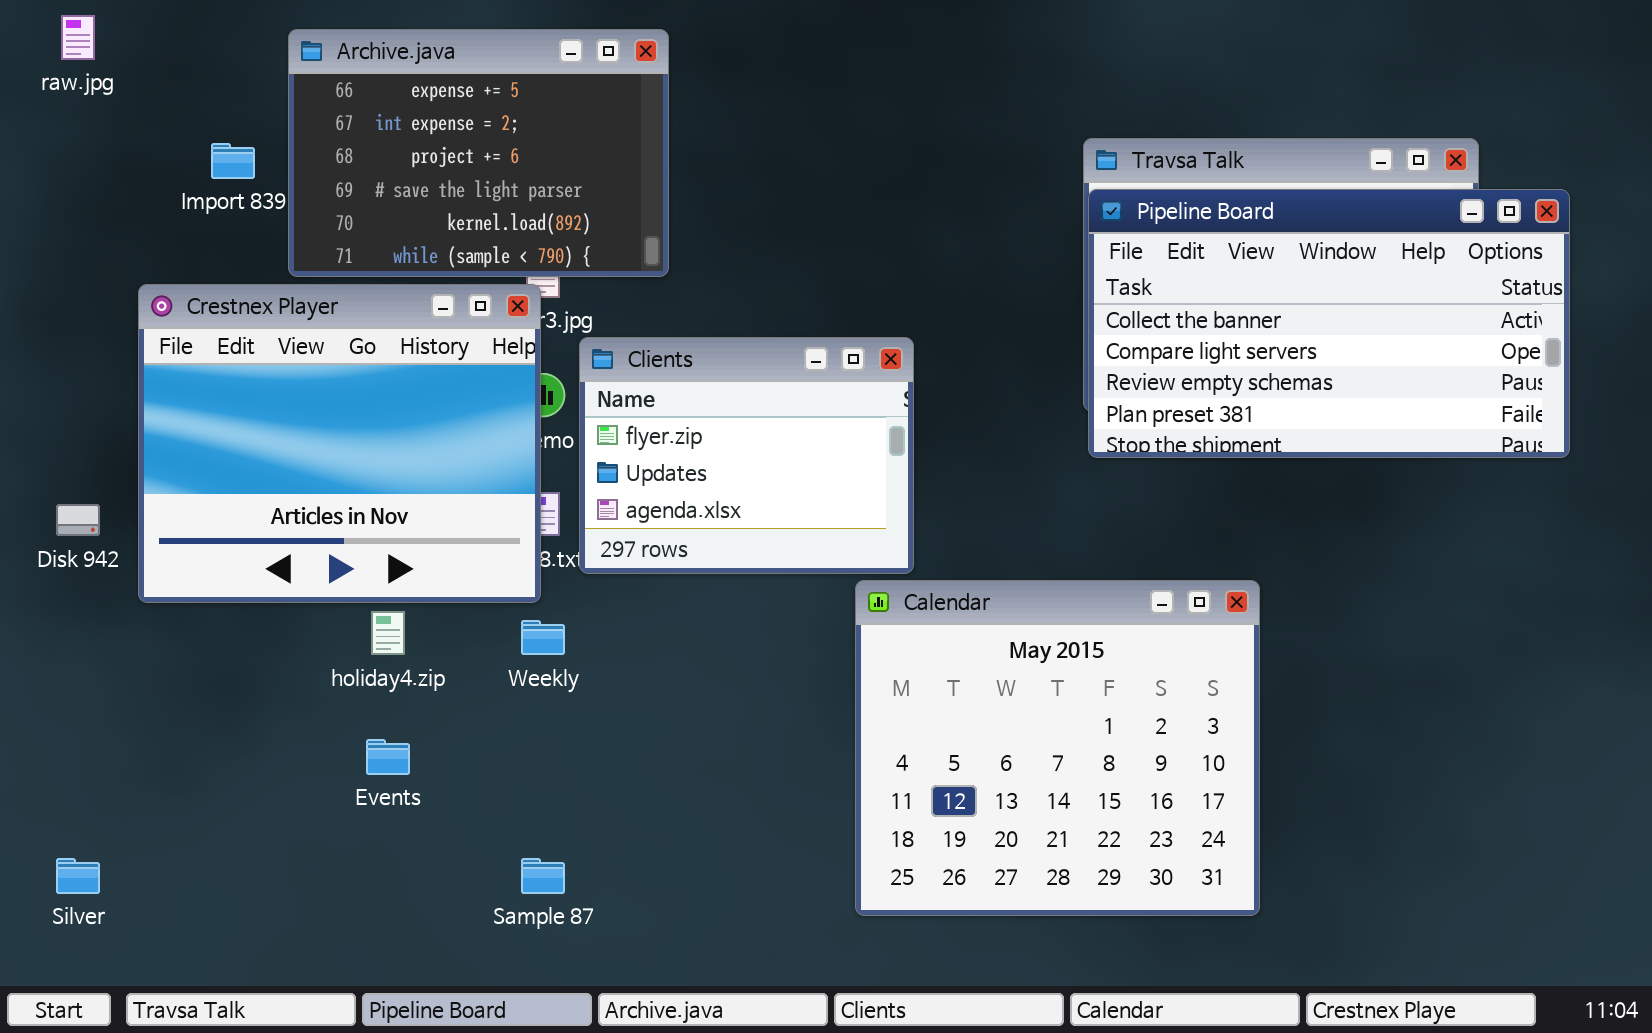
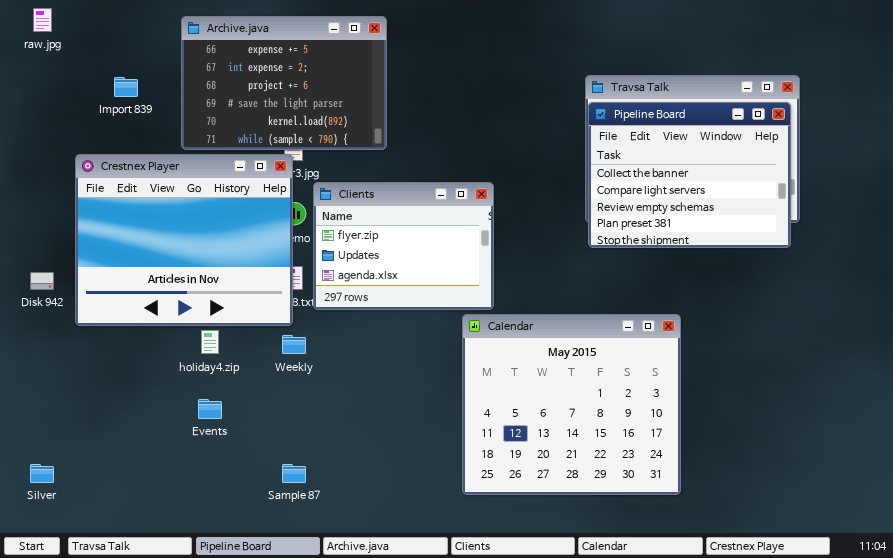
Archive.java: [288,29,669,277] -> [181,16,387,150], moved
Pipeline Board: [1088,189,1570,458] -> [588,102,791,248], resized

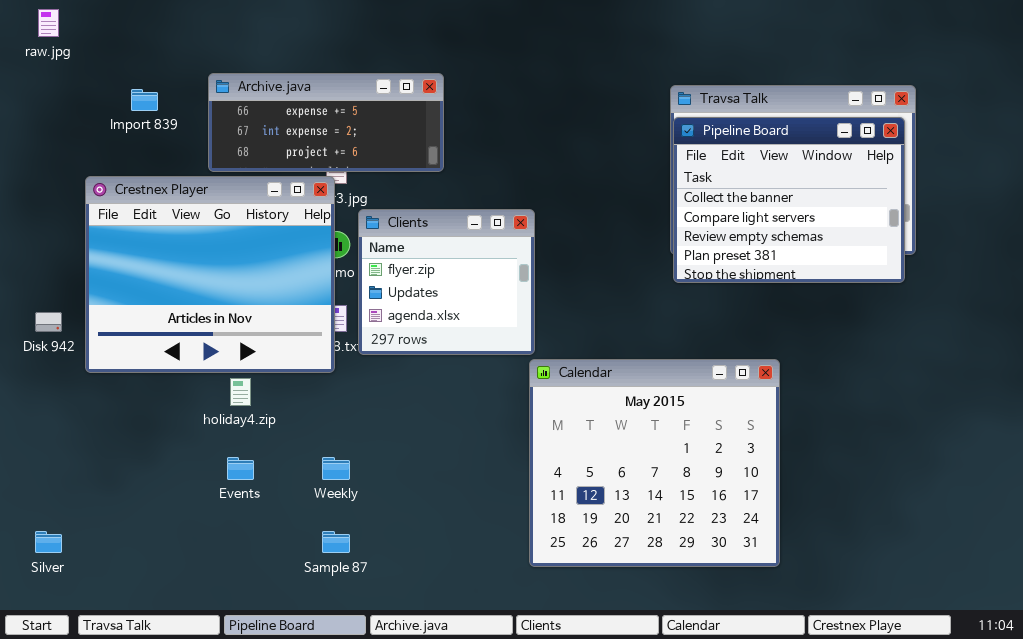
Archive.java: [181,16,387,150] -> [208,73,444,172], resized
Clients: [313,182,494,310] -> [358,209,535,355], resized
Weekly: [282,335,306,354] -> [322,457,350,480], moved

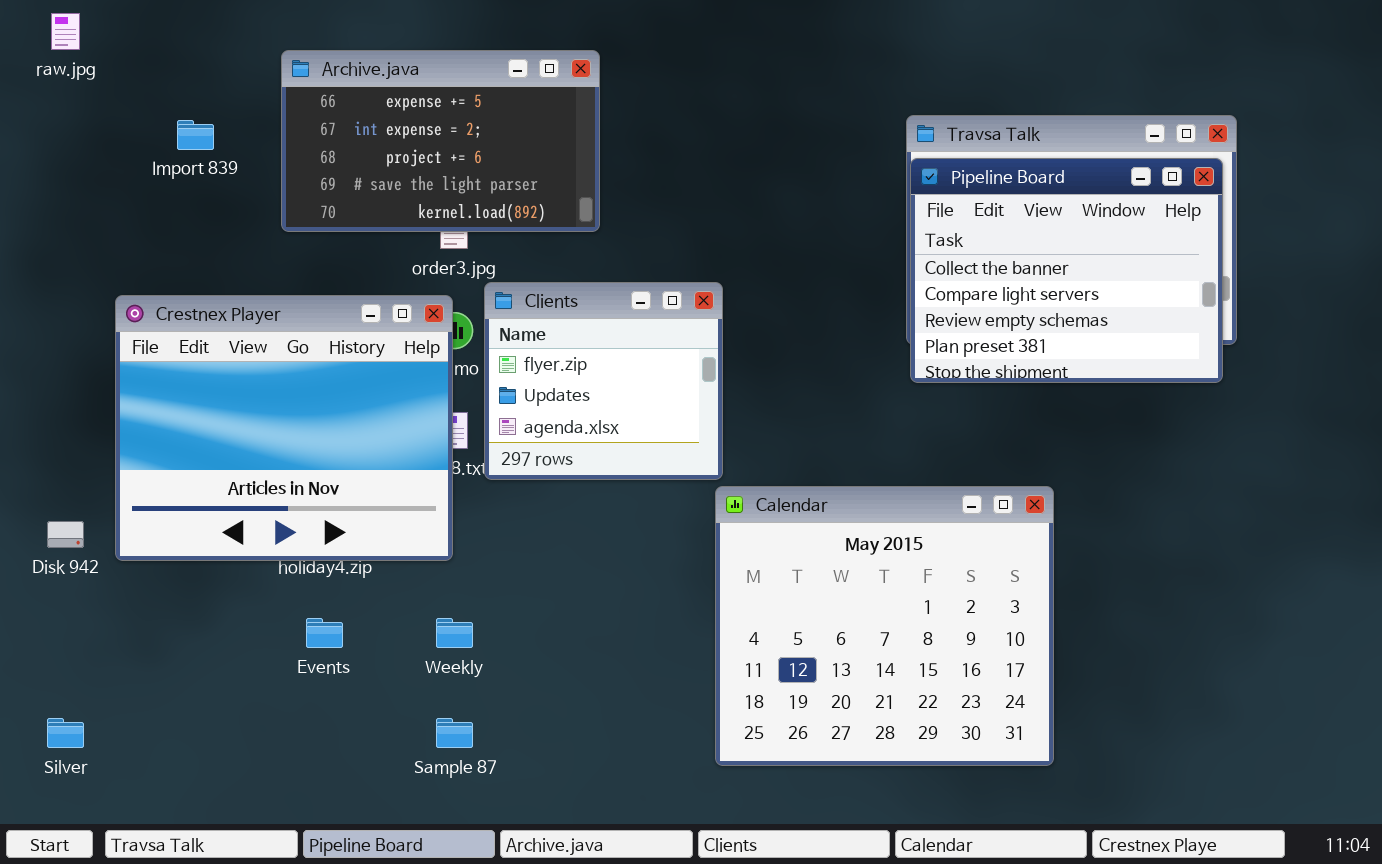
Archive.java: [208,73,444,172] -> [281,50,600,232], resized
Crestnex Player: [85,176,335,373] -> [115,295,453,561], moved
Disk 942: [35,312,62,332] -> [47,521,84,548], moved

